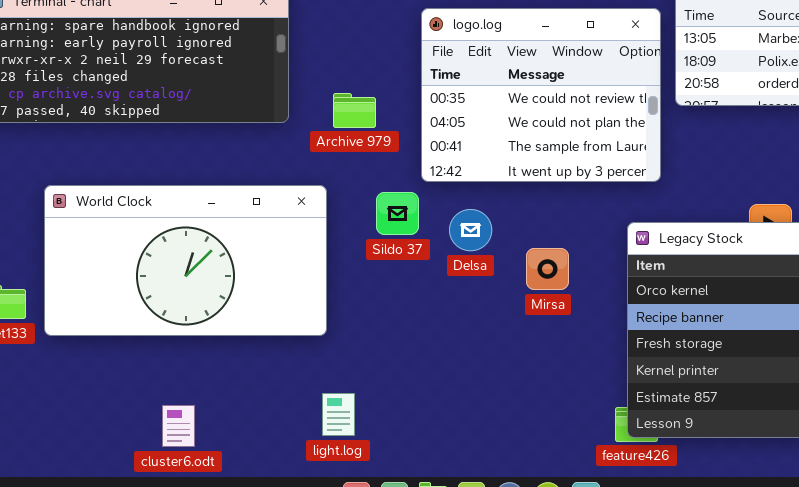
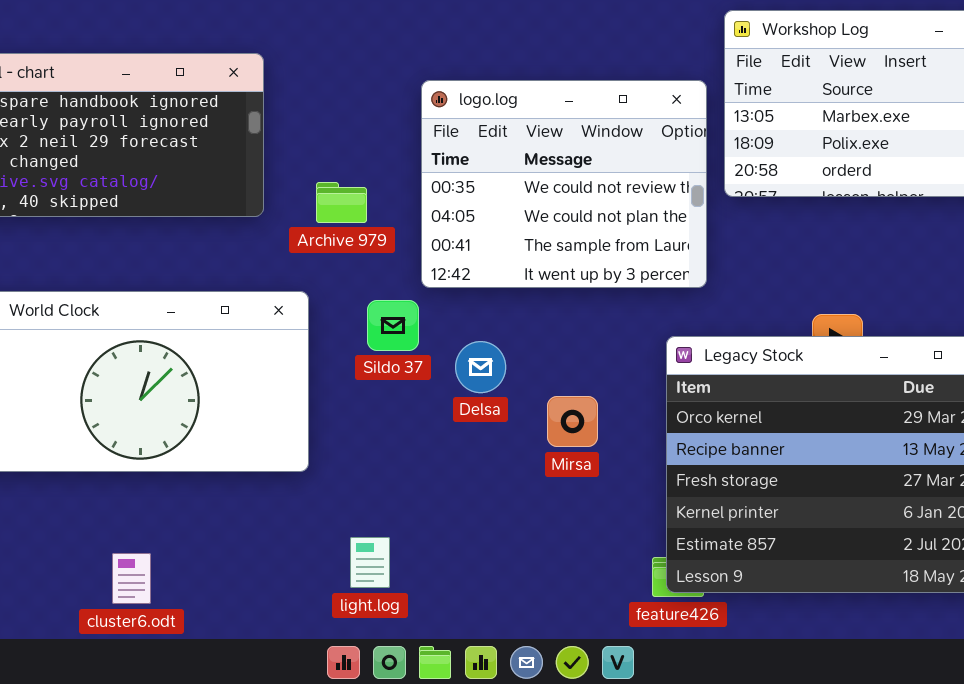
Delsa: [449,209,492,251] -> [455,341,506,393], moved
Mirsa: [526,248,569,290] -> [547,396,598,447], moved
light.log: [322,393,355,436] -> [350,537,390,588], moved

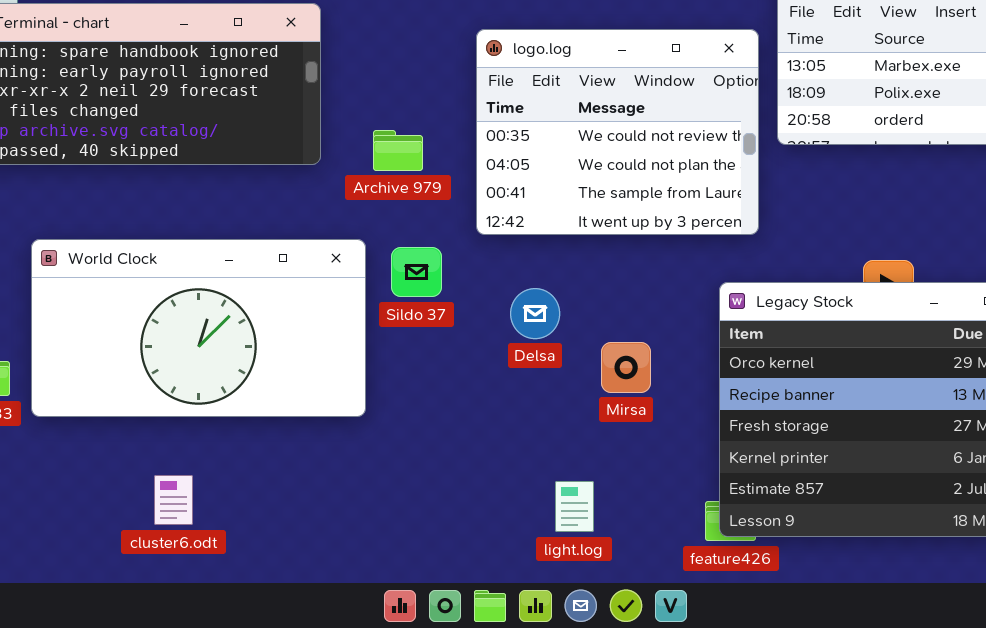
Sildo 37: [367,300,419,351] -> [391,247,442,297], moved
light.log: [350,537,390,588] -> [555,481,594,532], moved
cluster6.odt: [112,553,151,604] -> [154,475,193,525], moved

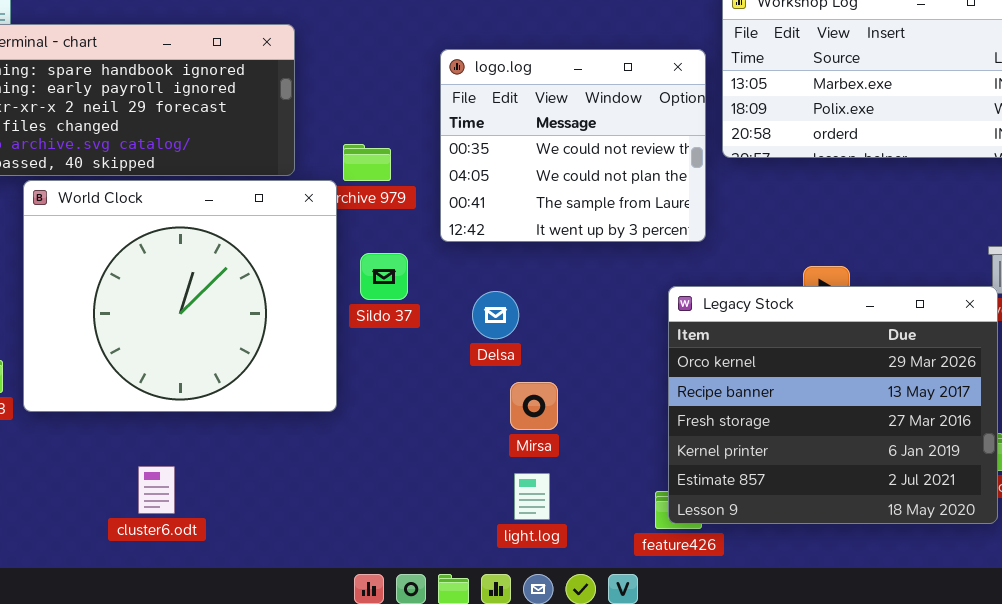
World Clock: [31,239,366,417] -> [23,180,337,412], resized
Mirsa: [601,342,651,393] -> [510,382,558,430], moved

